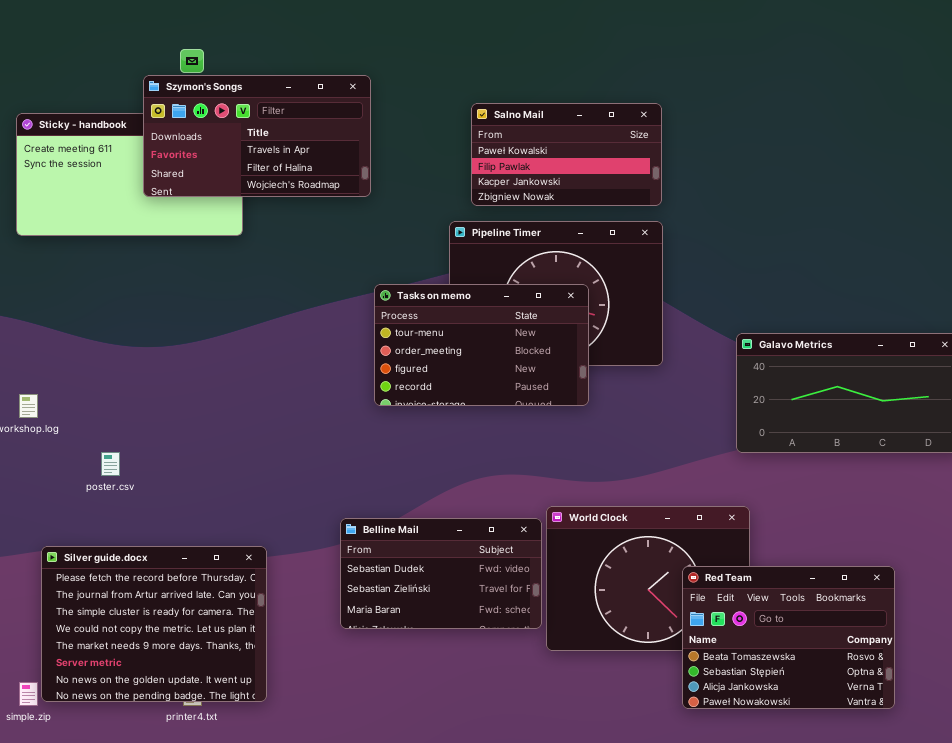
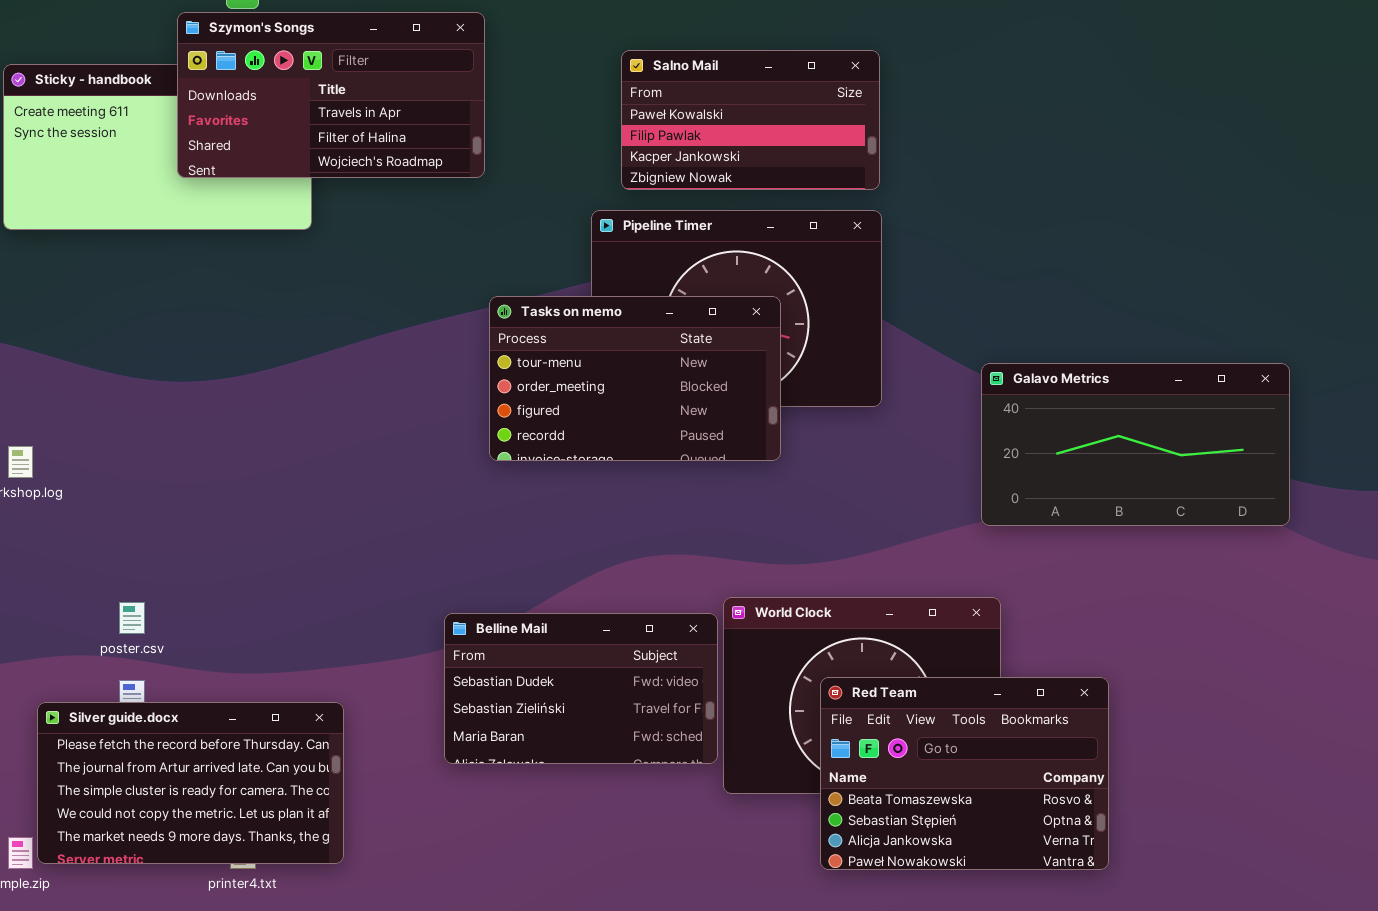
poster.csv: [101,452,120,476] -> [119,602,145,634], moved
Silver guide.docx: [41,546,267,702] -> [37,702,344,864], resized
Red Team: [682,566,895,709] -> [820,677,1109,870], moved

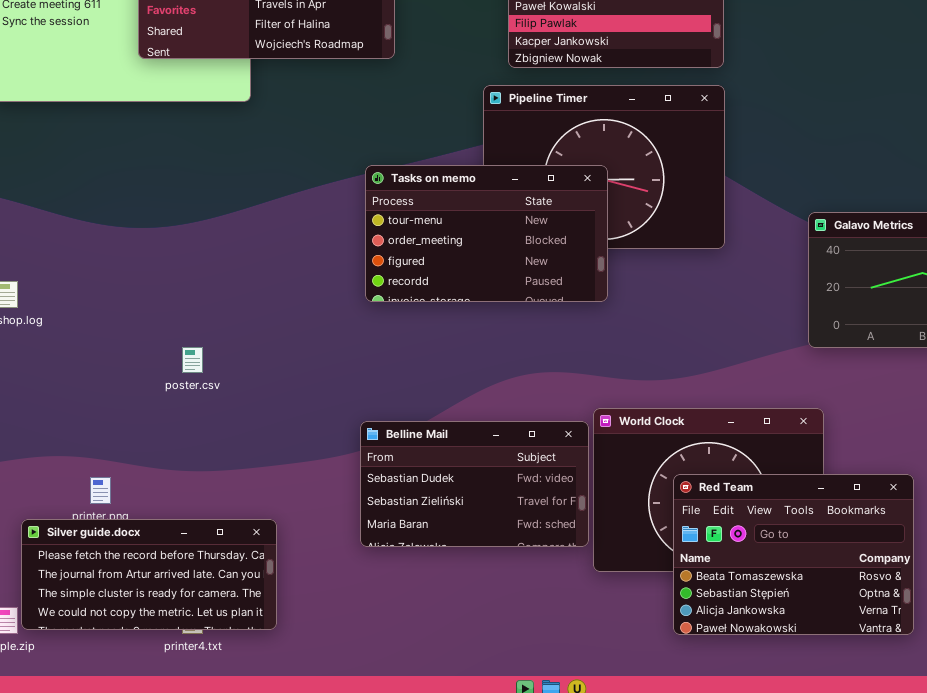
Tasks on memo: [489,296,781,461] -> [365,165,608,302], moved
poster.csv: [119,602,145,634] -> [182,347,203,373], moved
Silver guide.docx: [37,702,344,864] -> [21,519,277,630], resized

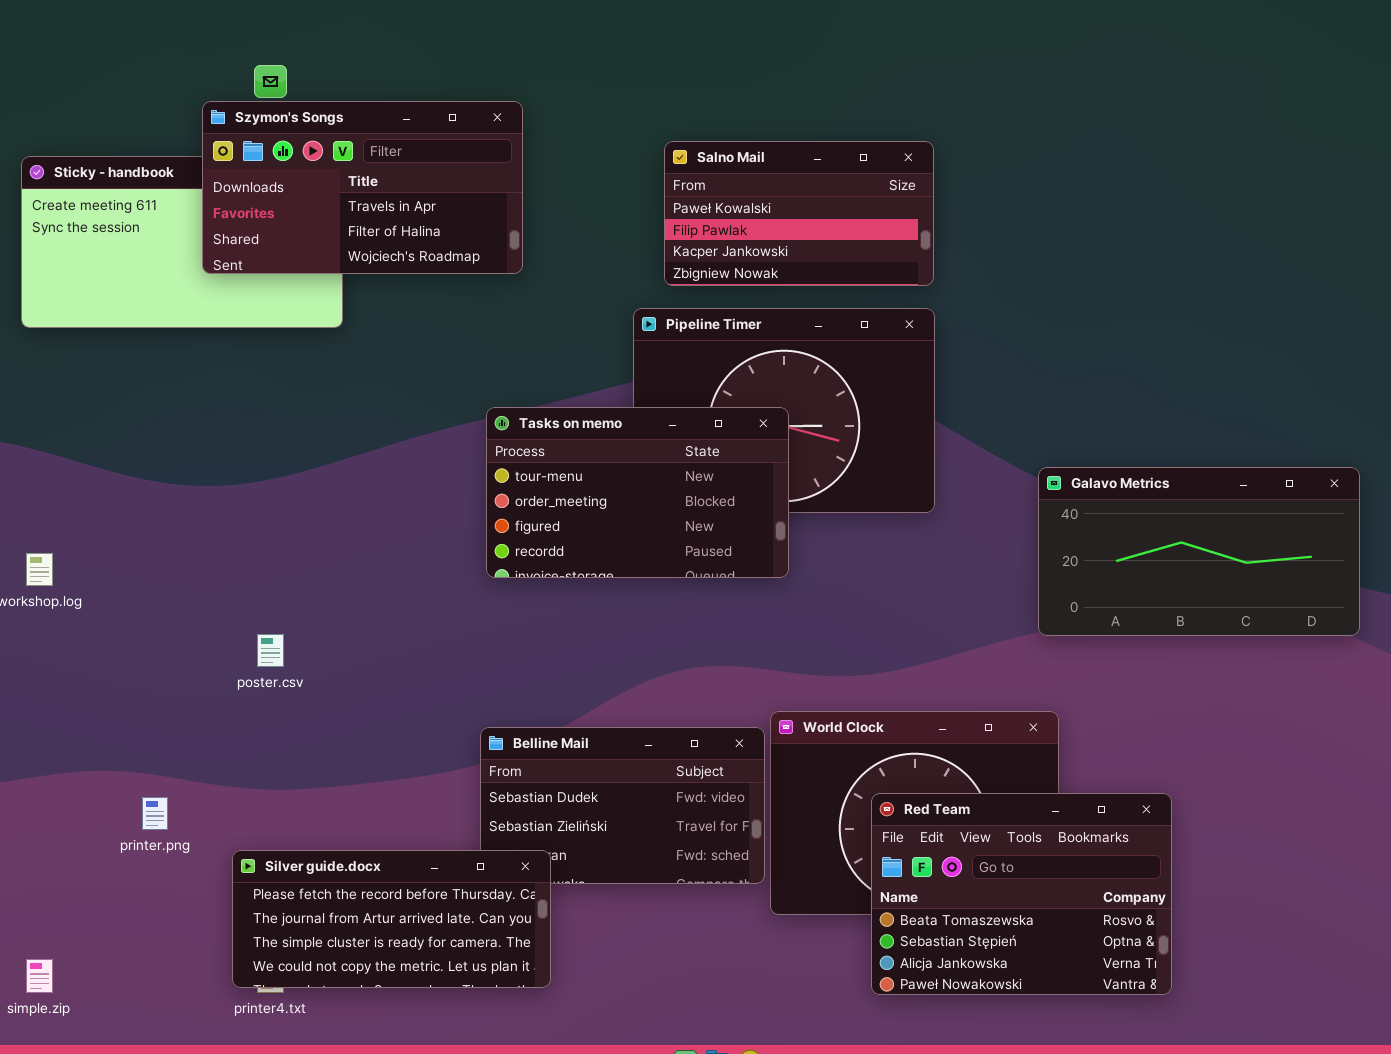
Silver guide.docx: [21,519,277,630] -> [232,850,551,988], moved

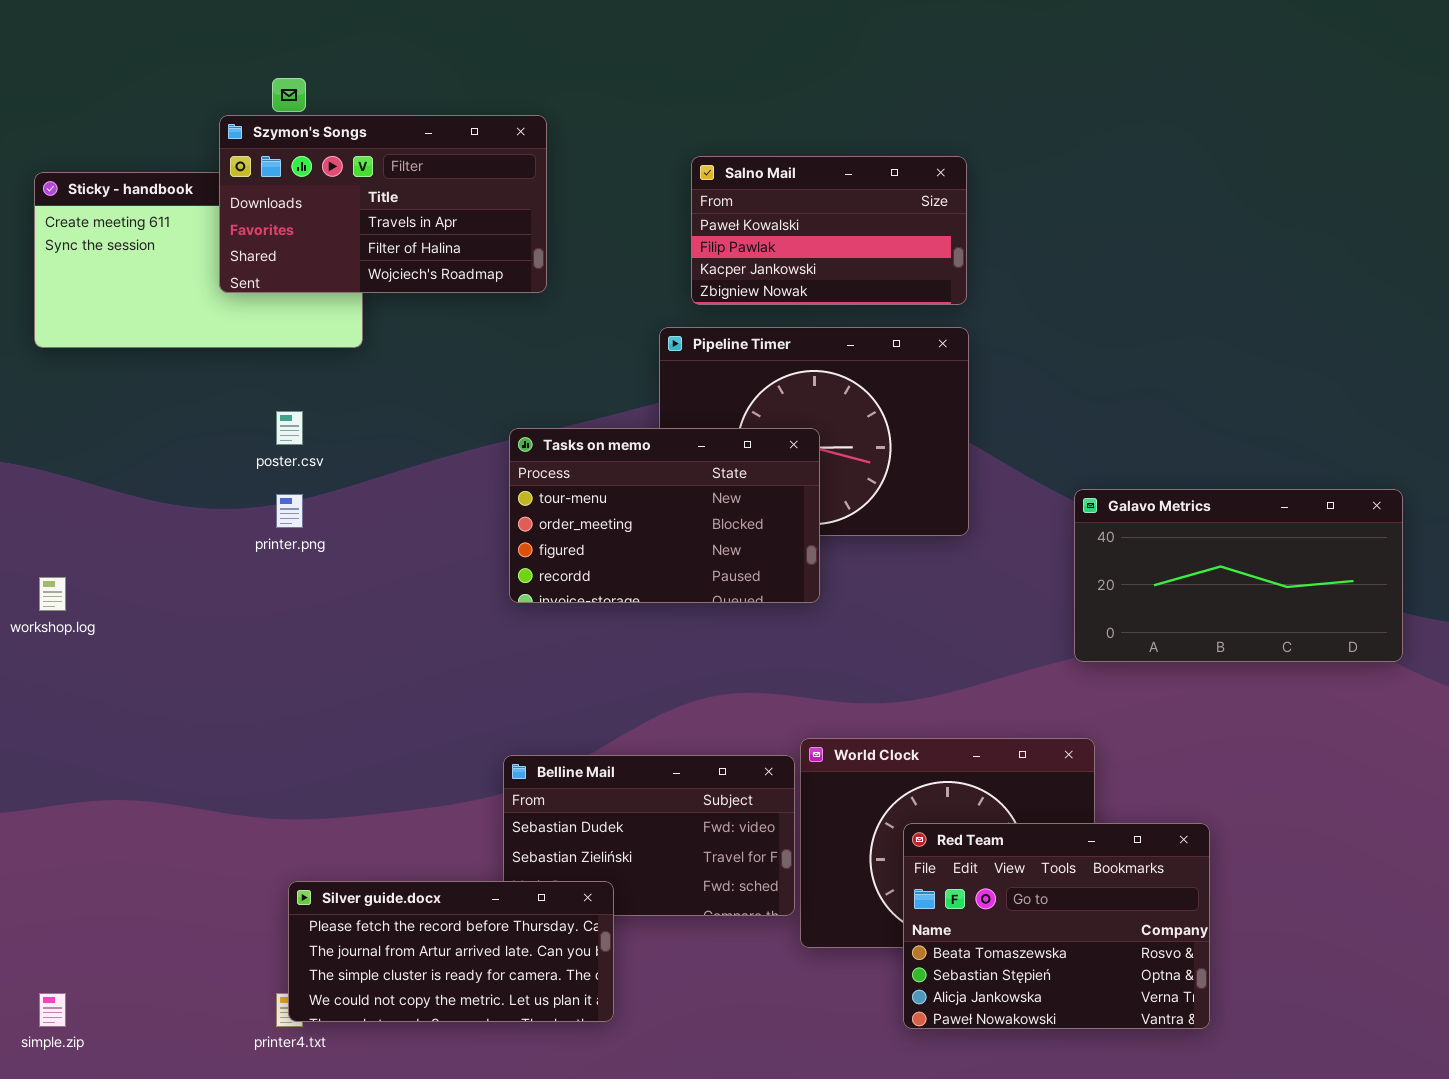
poster.csv: [257,634,284,667] -> [276,411,303,445], moved
printer.png: [142,797,168,830] -> [276,494,303,528], moved
Silver guide.docx: [232,850,551,988] -> [288,881,614,1022], moved

